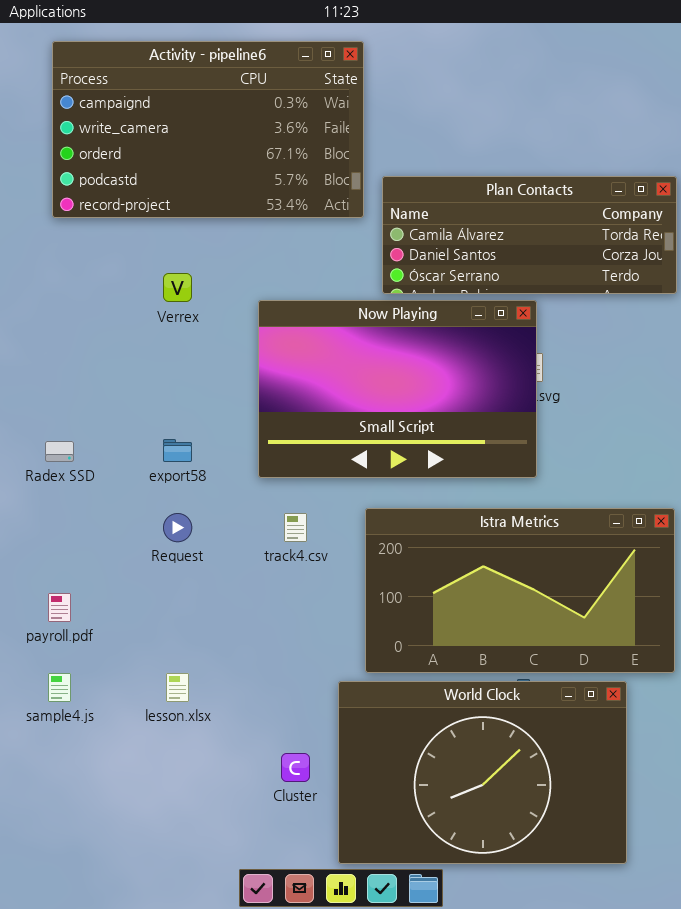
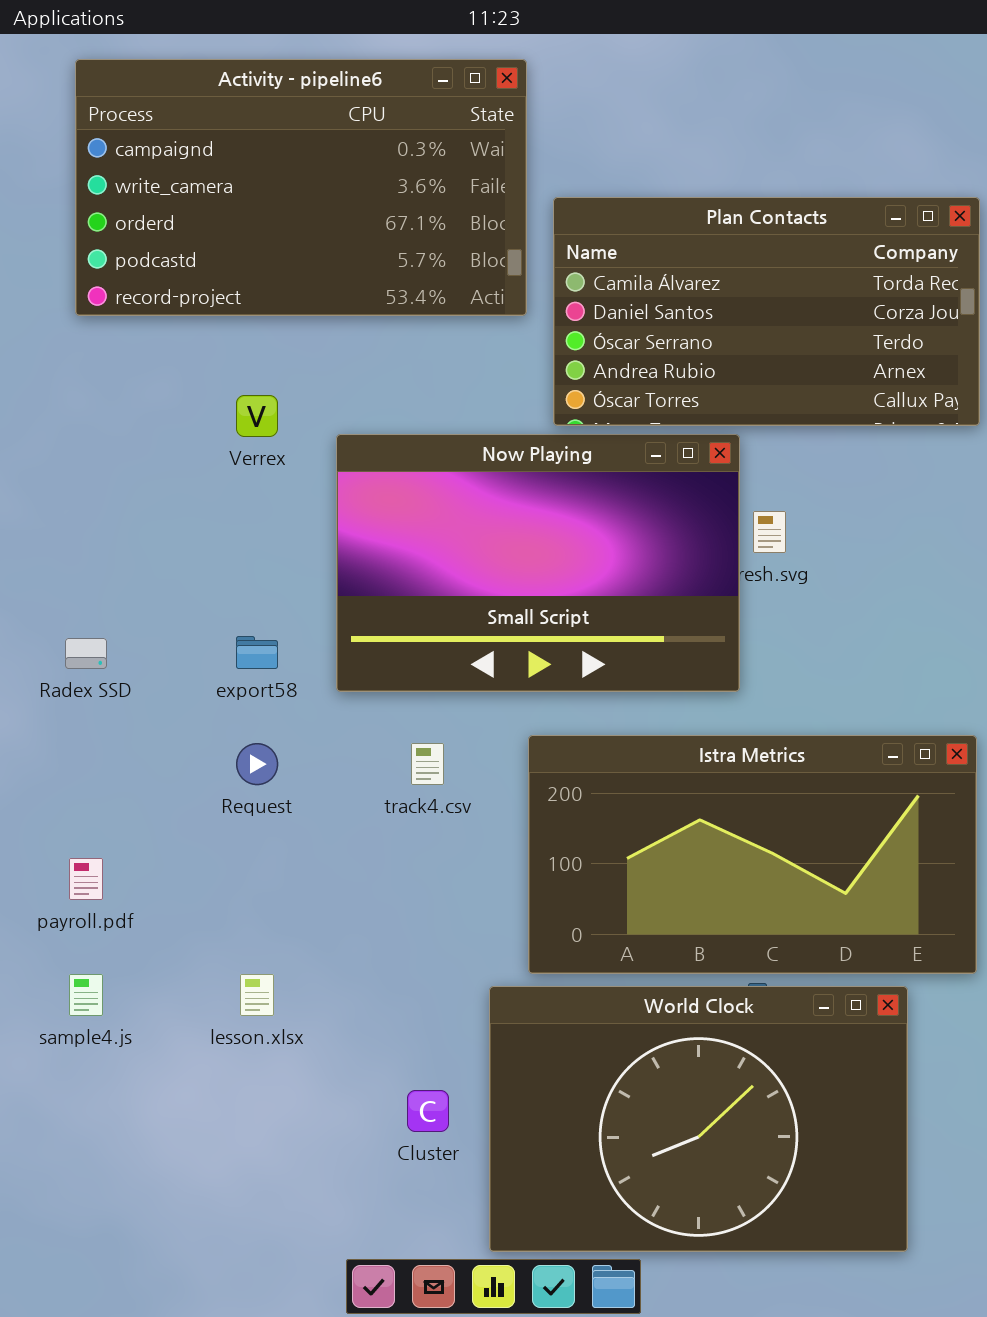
Plan Contacts: [382,176,677,294] -> [553,197,980,426], resized
Now Playing: [258,300,537,478] -> [336,434,740,692], moved

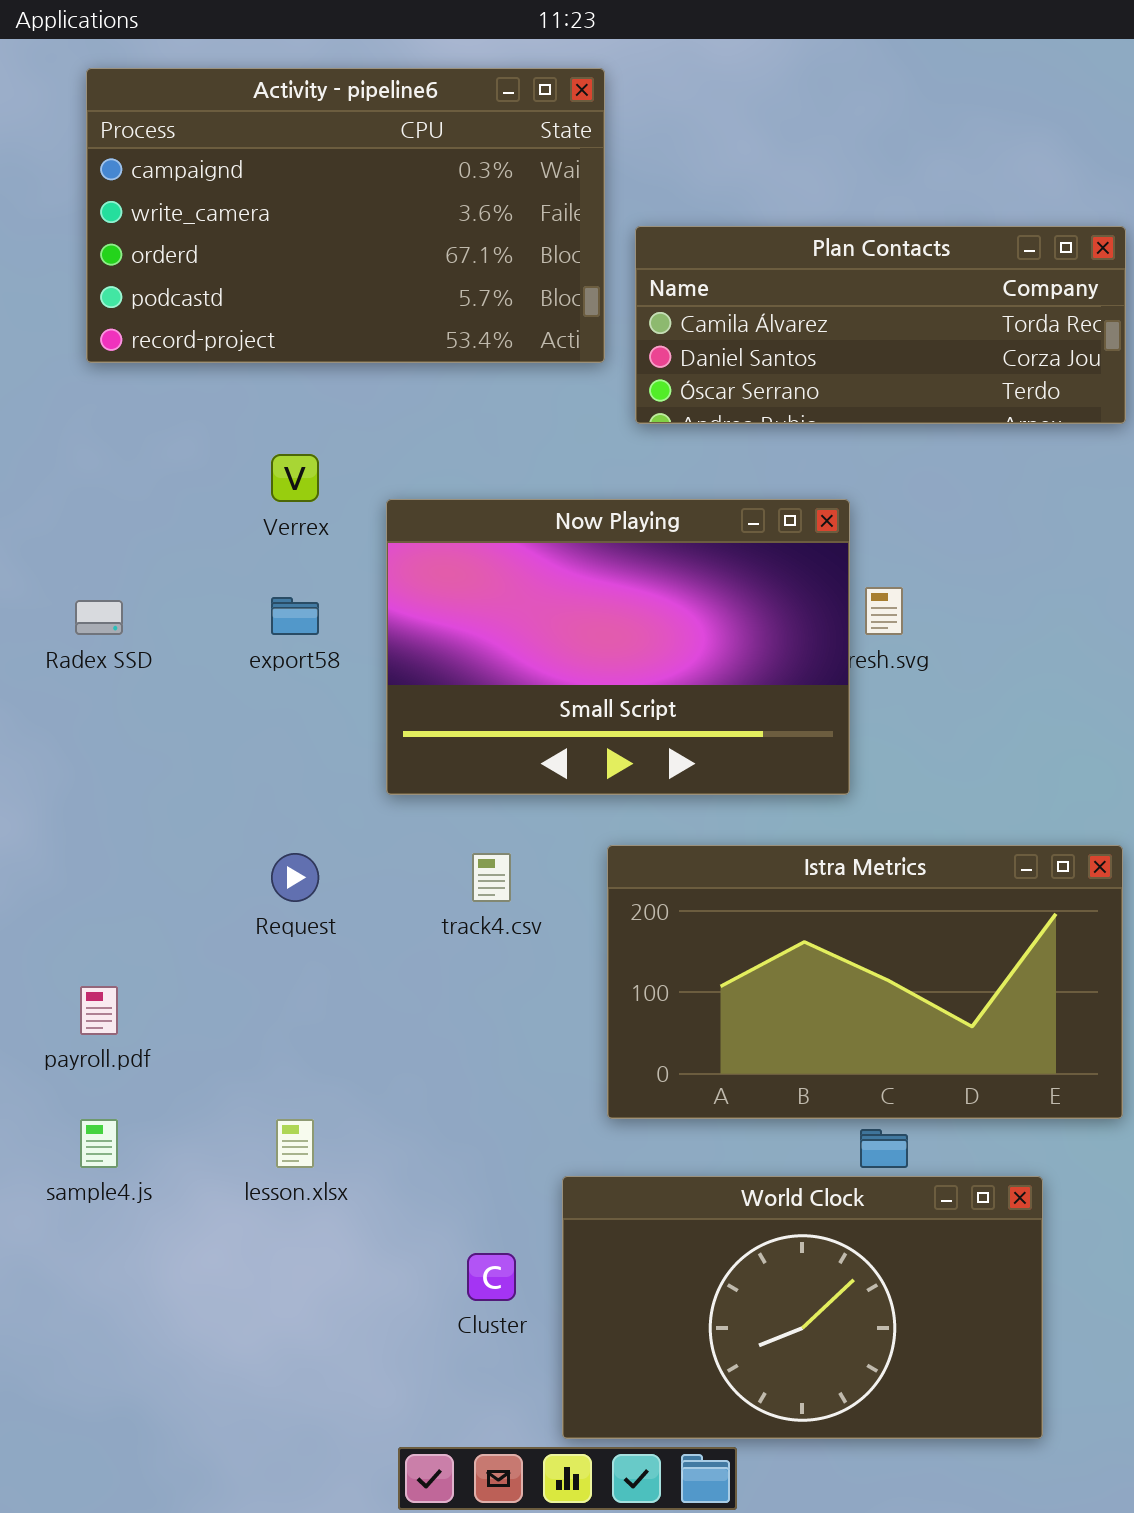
Plan Contacts: [553,197,980,426] -> [635,226,1126,424], resized
export58: [236,636,278,669] -> [271,597,319,635], moved
Radex SSD: [65,638,107,669] -> [75,600,123,635], moved
World Clock: [489,986,908,1252] -> [562,1176,1043,1439], resized

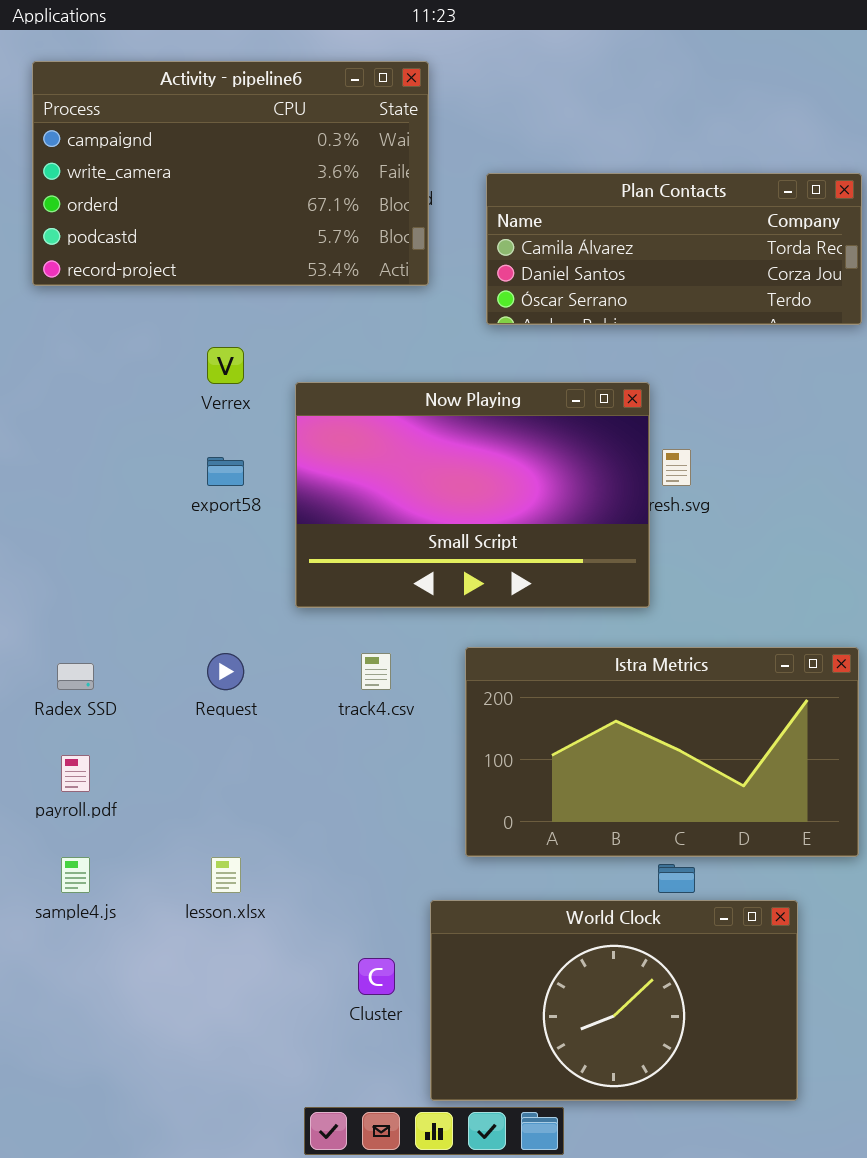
Activity - pipeline6: [86,68,605,363] -> [32,61,429,286], moved
Radex SSD: [75,600,123,635] -> [57,663,94,690], moved

